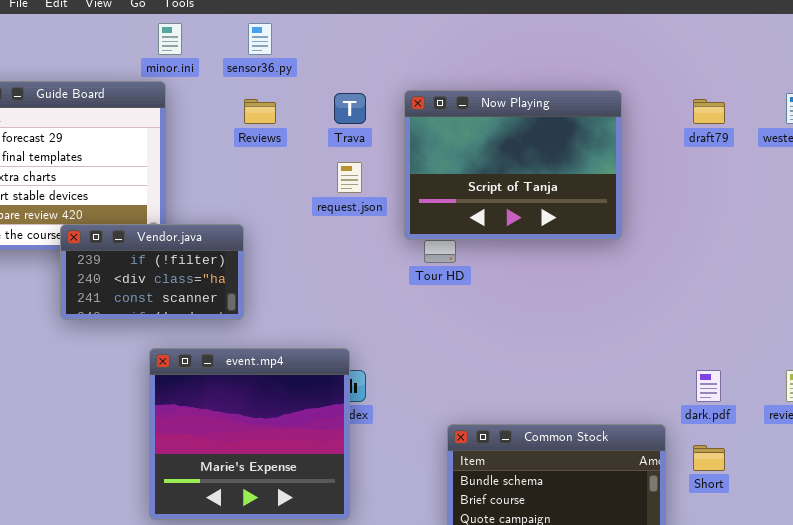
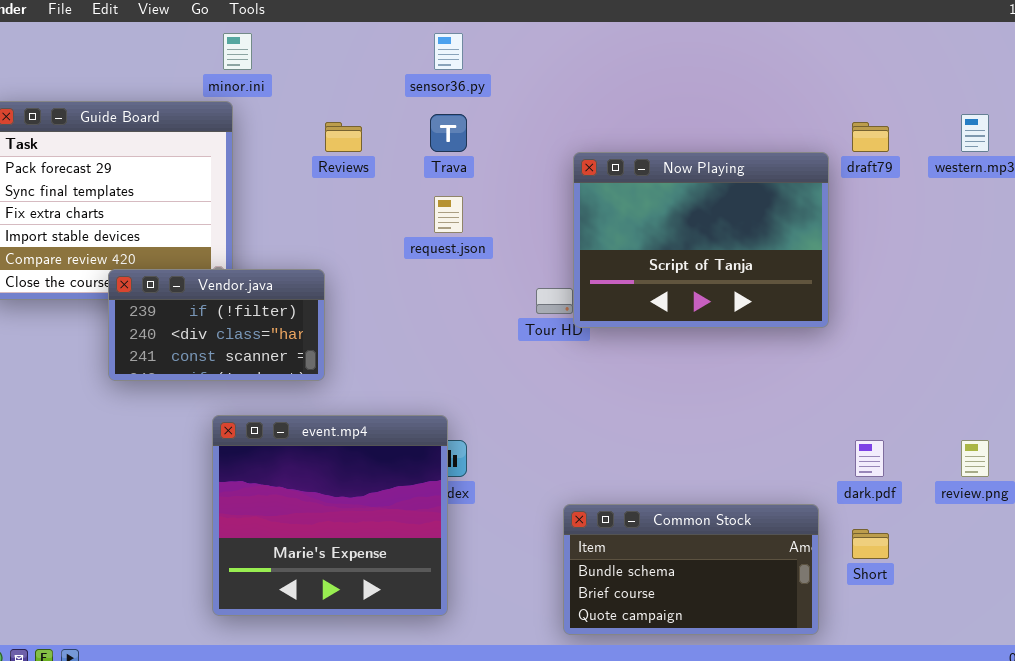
sensor36.py: [248,23,272,55] -> [434,33,463,70], moved
Now Playing: [404,90,622,240] -> [573,152,829,328], moved

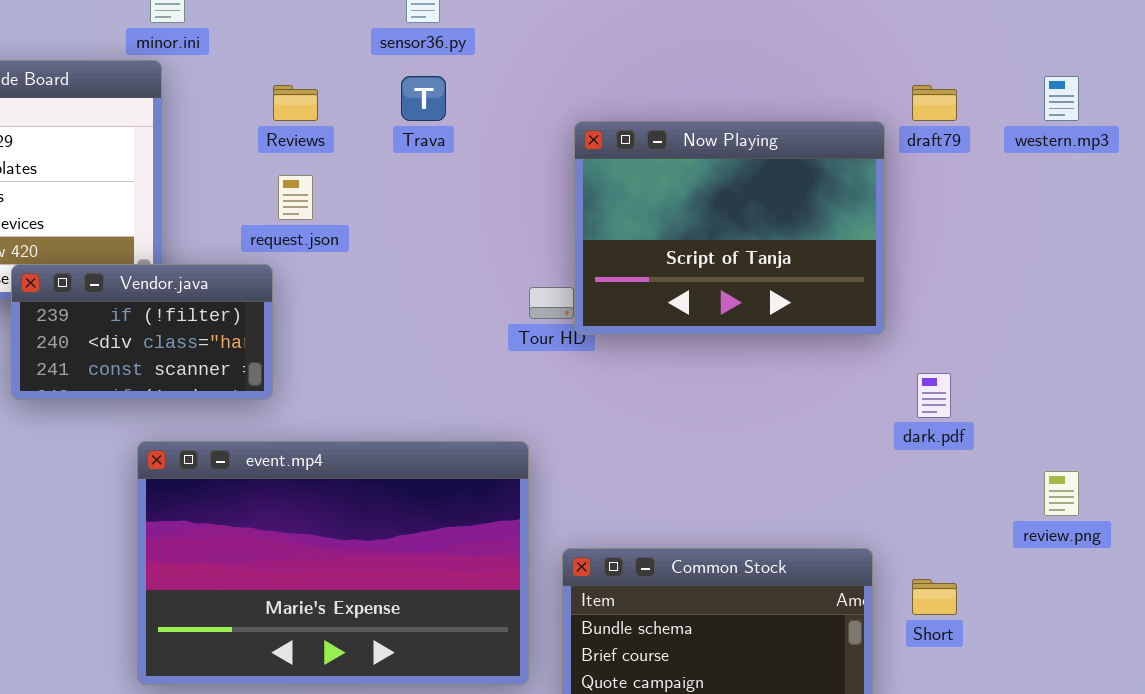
request.json: [434,196,463,233] -> [278,175,313,220], moved
event.mp4: [212,415,448,616] -> [137,441,529,685], resized
dark.pdf: [855,440,884,477] -> [917,373,951,418], moved

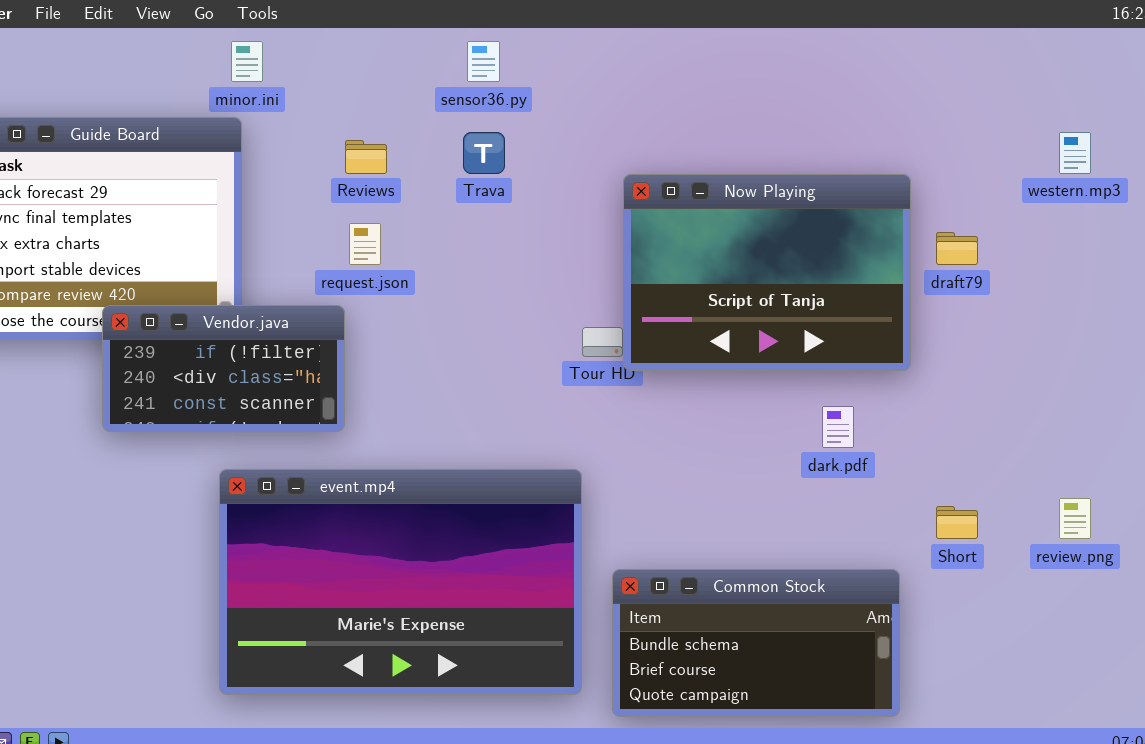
draft79: [912,85,957,121] -> [936,232,978,265], moved
dark.pdf: [917,373,951,418] -> [822,406,854,448], moved
Short: [912,579,957,615] -> [936,506,978,539], moved

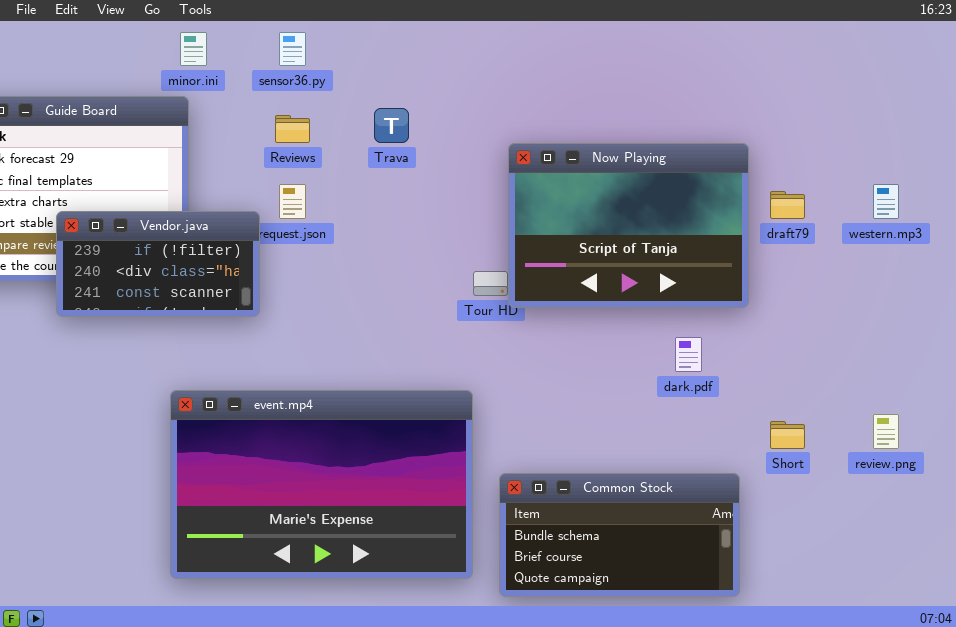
sensor36.py: [467,41,500,82] -> [279,32,306,66], moved
western.mp3: [1059,132,1091,174] -> [873,184,899,219], moved
Vendor.java: [102,305,345,432] -> [56,211,260,317], moved

